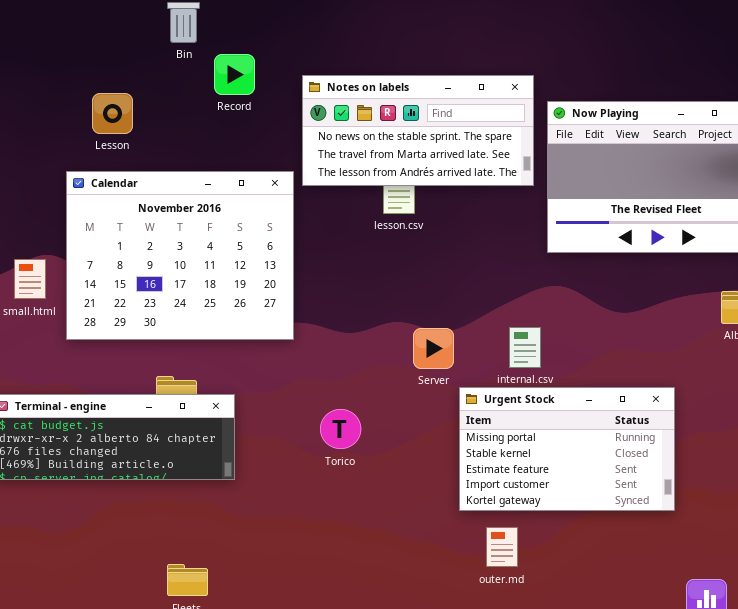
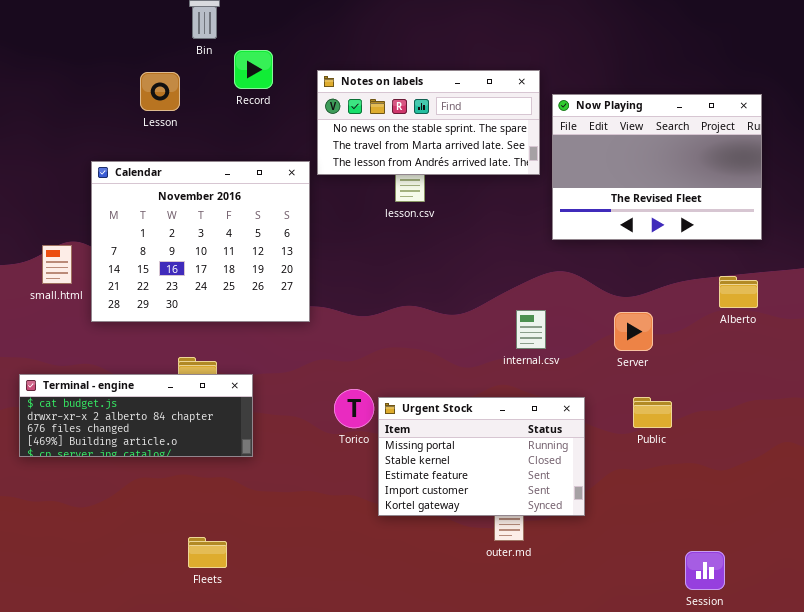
Lesson: [92,93,133,134] -> [140,72,180,111], moved
Server: [413,328,454,369] -> [614,312,653,351], moved
Urgent Stock: [459,387,675,511] -> [378,397,585,516], moved

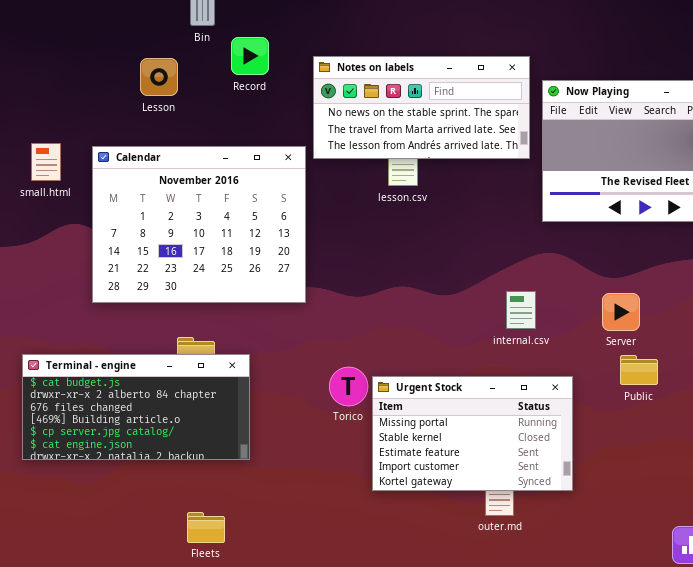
small.html: [42,245,72,284] -> [31,143,61,181], moved
Terminal - engine: [19,374,253,457] -> [22,354,250,460], resized
Public: [633,397,672,428] -> [620,355,658,385], moved

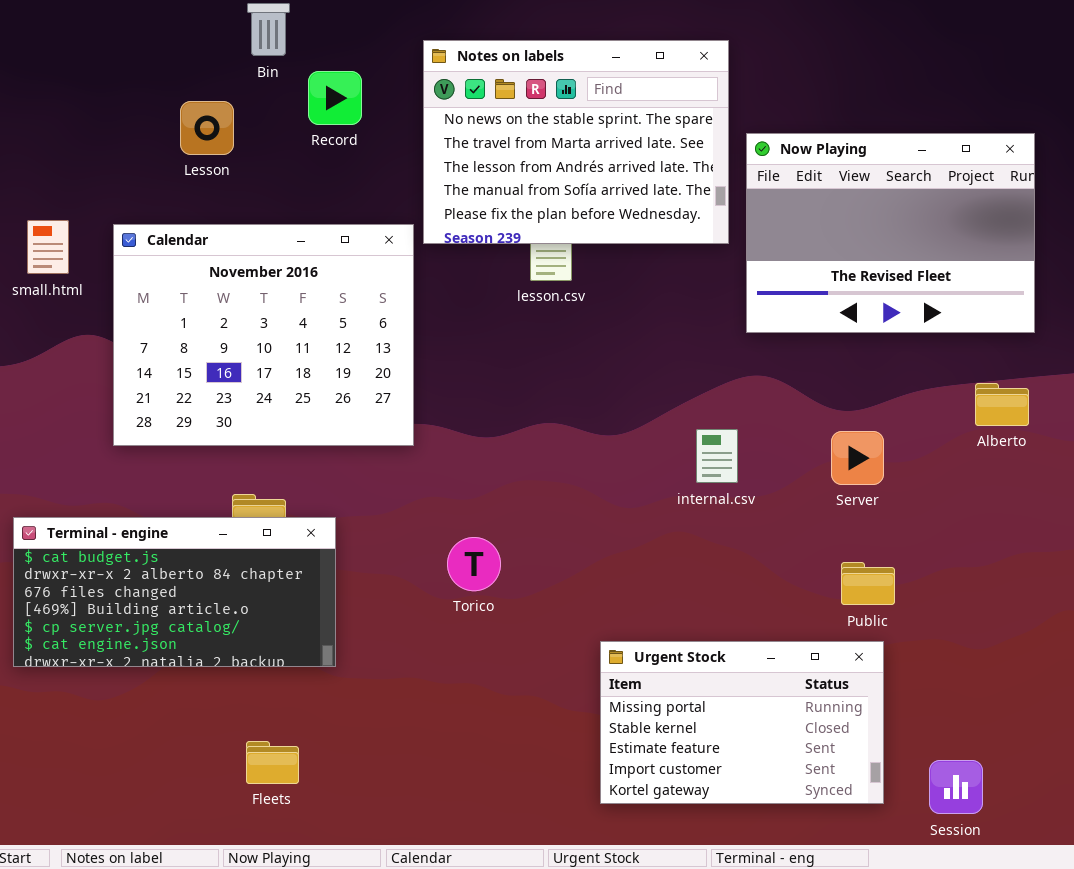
Notes on labels: [313,56,530,159] -> [423,40,729,244], resized
Public: [620,355,658,385] -> [841,562,895,605], moved
Urgent Stock: [372,376,573,491] -> [600,641,884,804], moved

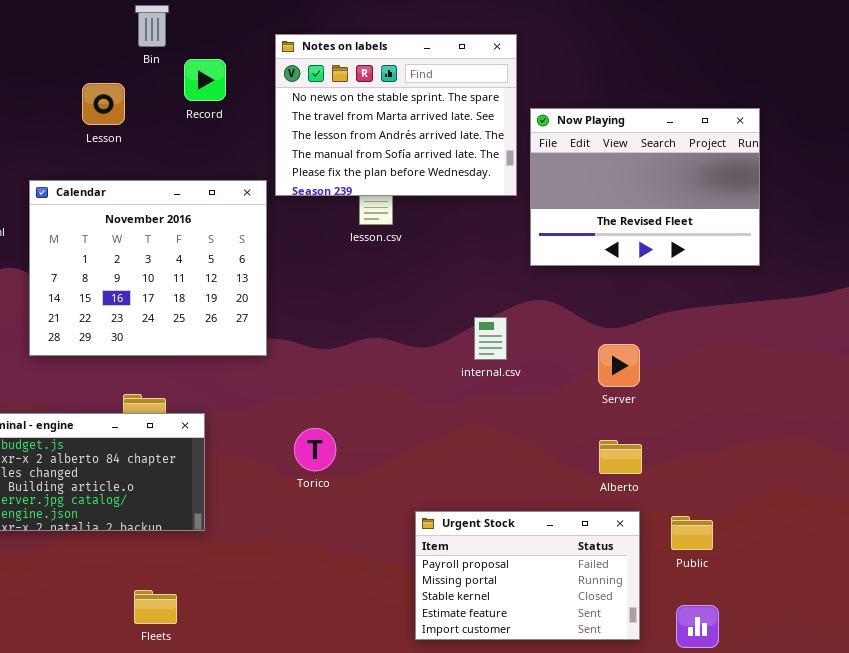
Alberto: [975,383,1029,426] -> [599,440,642,474], moved
internal.csv: [696,429,738,483] -> [474,317,507,360], moved
Public: [841,562,895,605] -> [671,516,713,550], moved
Urgent Stock: [600,641,884,804] -> [415,511,640,640], scrolled up 1 row

